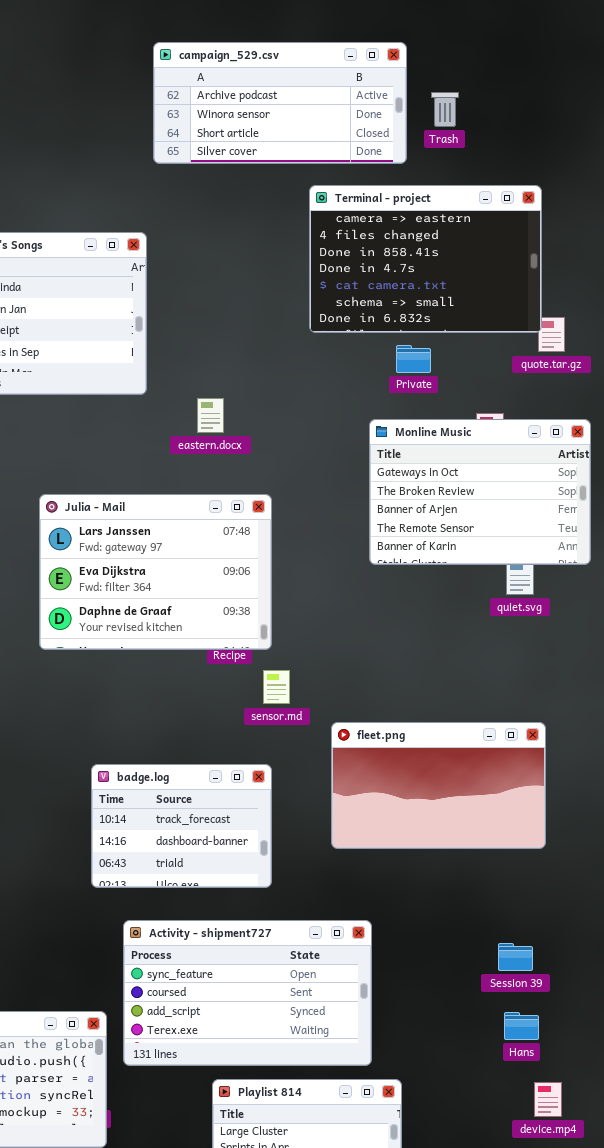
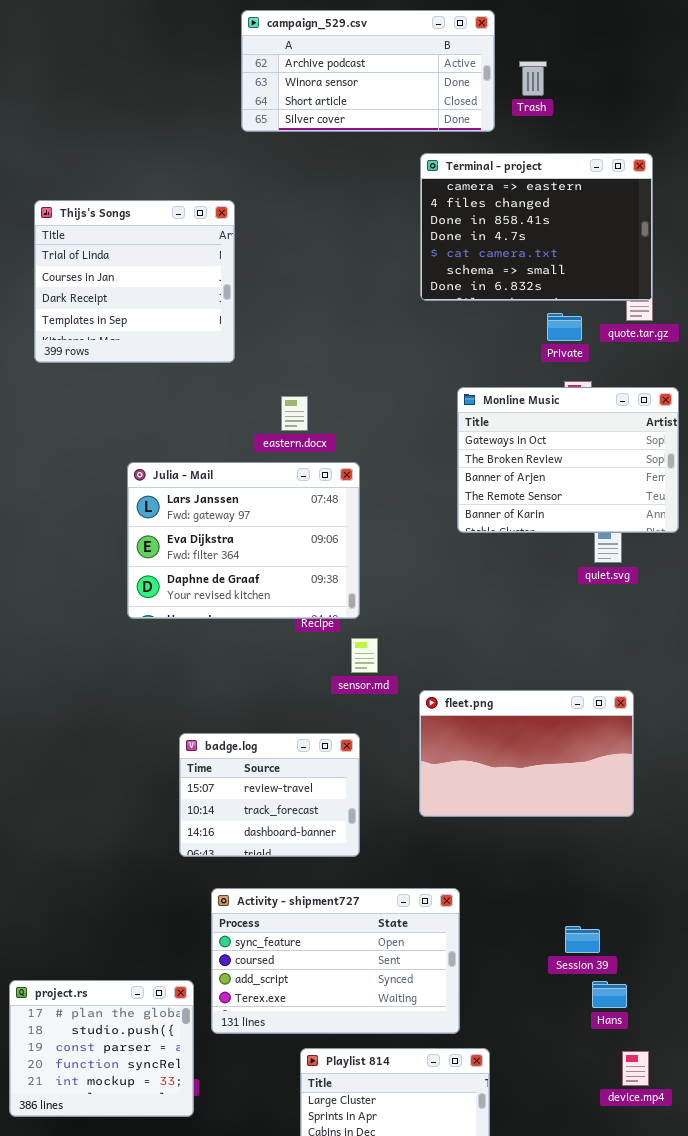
Terminal - project: [309,185,542,333] -> [420,153,653,301], moved
Private: [396,345,431,373] -> [547,313,582,341], moved
eastern.docx: [197,398,224,433] -> [281,396,308,431], moved
badge.log: [91,764,272,888] -> [179,733,360,857], scrolled up 1 row
Session 39: [498,943,533,971] -> [565,926,600,953], moved

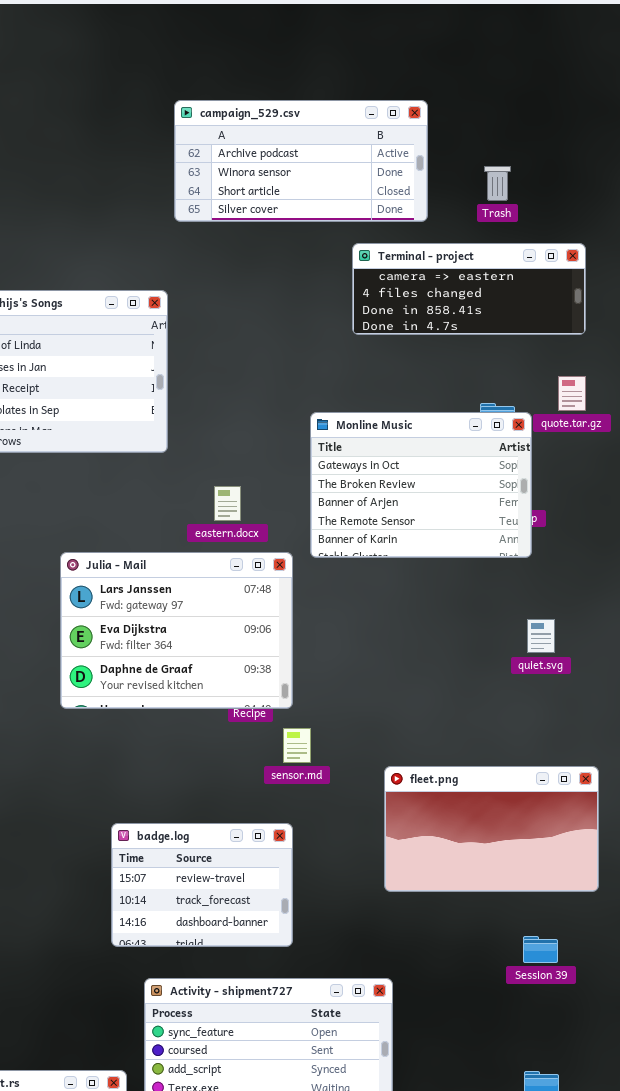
Trash: [519,61,547,96] -> [484,166,511,201], moved
Terminal - project: [420,153,653,301] -> [352,243,586,335], resized
Monline Music: [457,387,679,533] -> [310,412,532,558], moved
fleet.png: [419,690,634,817] -> [384,766,599,892], moved
Session 39: [565,926,600,953] -> [523,936,558,963], moved

